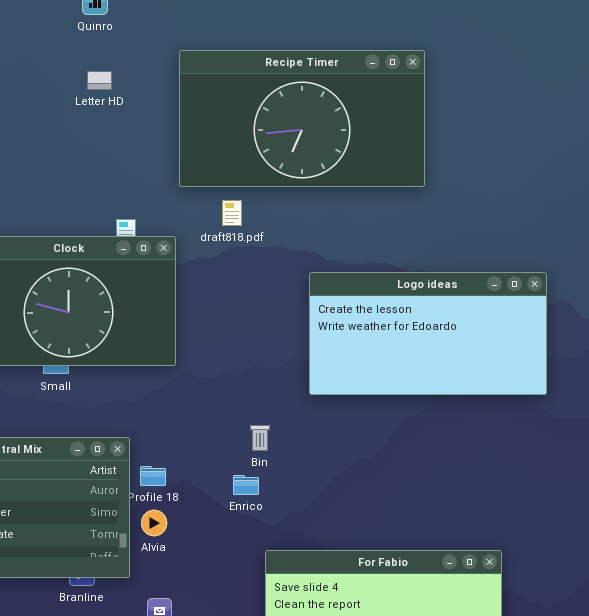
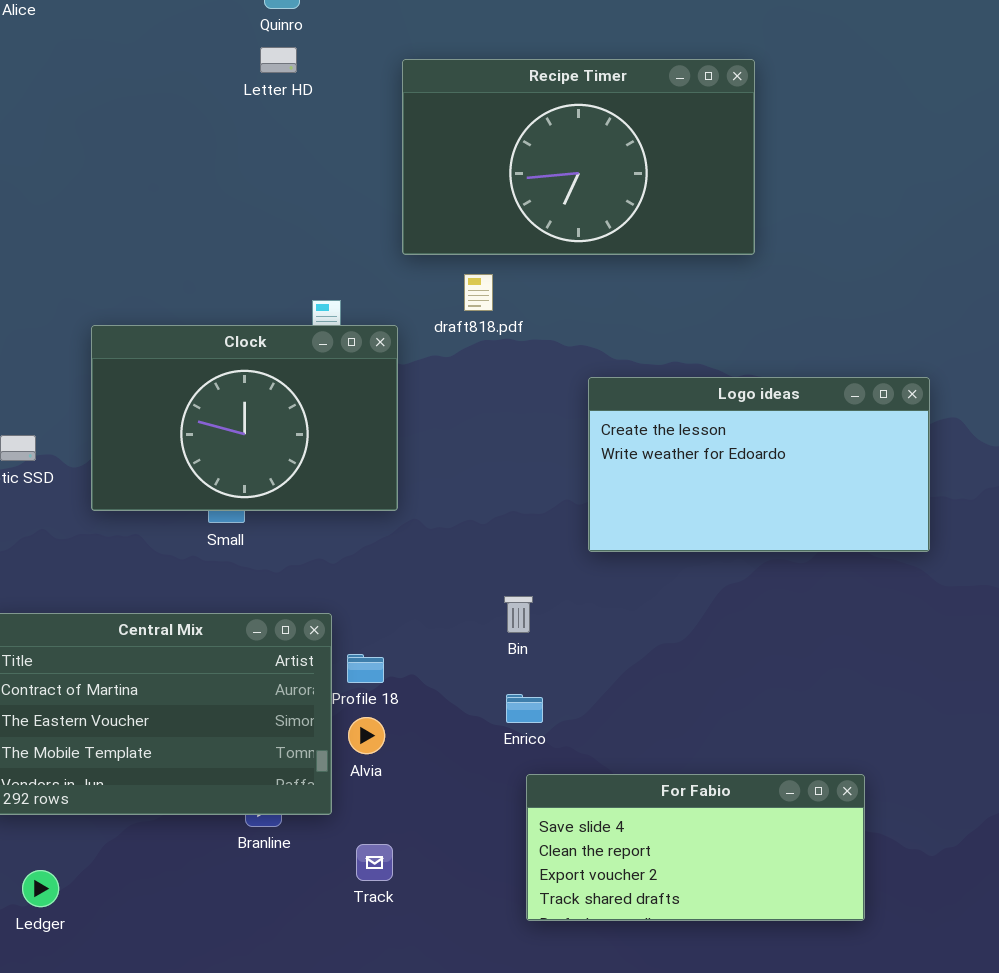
Letter HD: [87,71,112,90] -> [260,47,297,73], moved
Enrico: [233,475,259,495] -> [506,694,543,723], moved

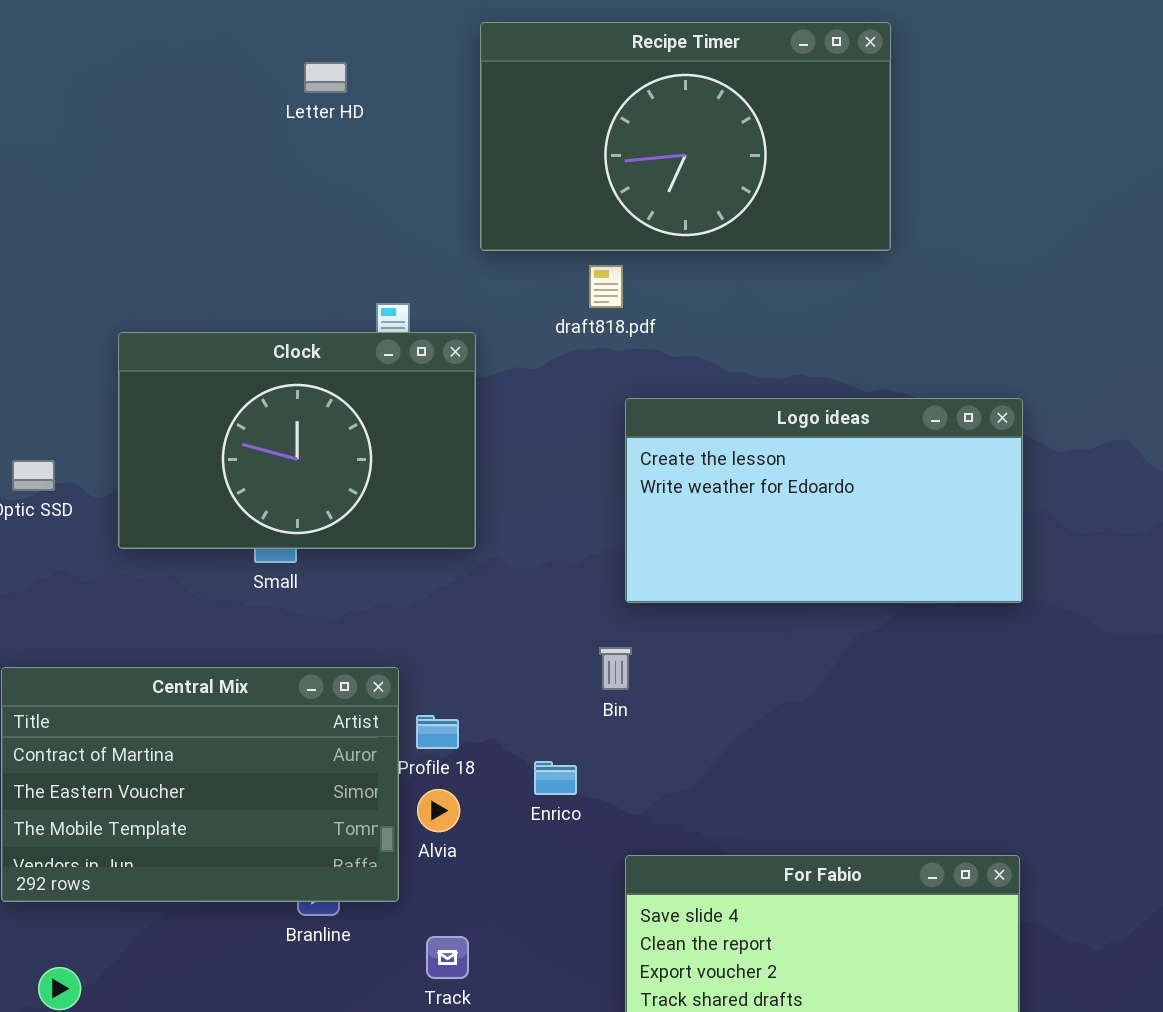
Letter HD: [260,47,297,73] -> [304,62,347,93], moved
draft818.pdf: [464,274,493,311] -> [589,265,623,308], moved
Logo ideas: [588,377,930,552] -> [625,398,1023,603], moved
Enrico: [506,694,543,723] -> [534,761,577,795], moved

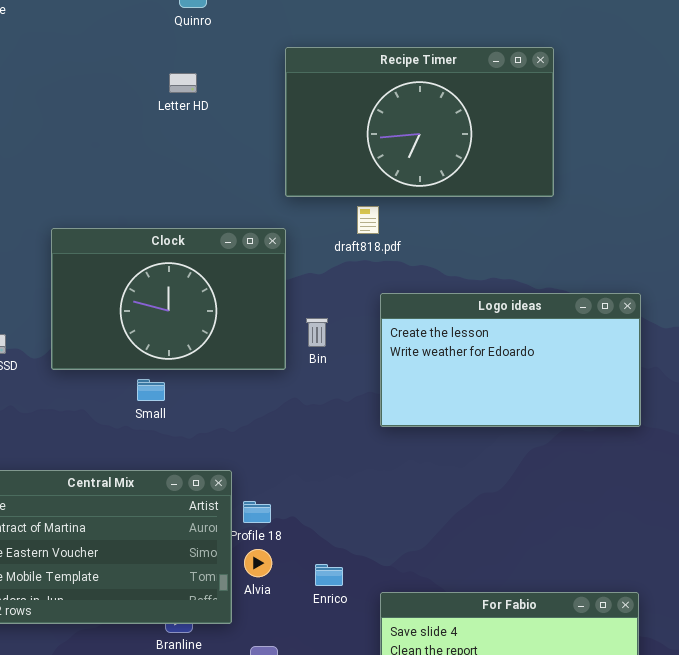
Clock: [118,332,476,549] -> [51,228,286,370], moved
Bin: [599,647,632,690] -> [306,318,328,347], moved
Enrico: [534,761,577,795] -> [315,564,343,586], moved

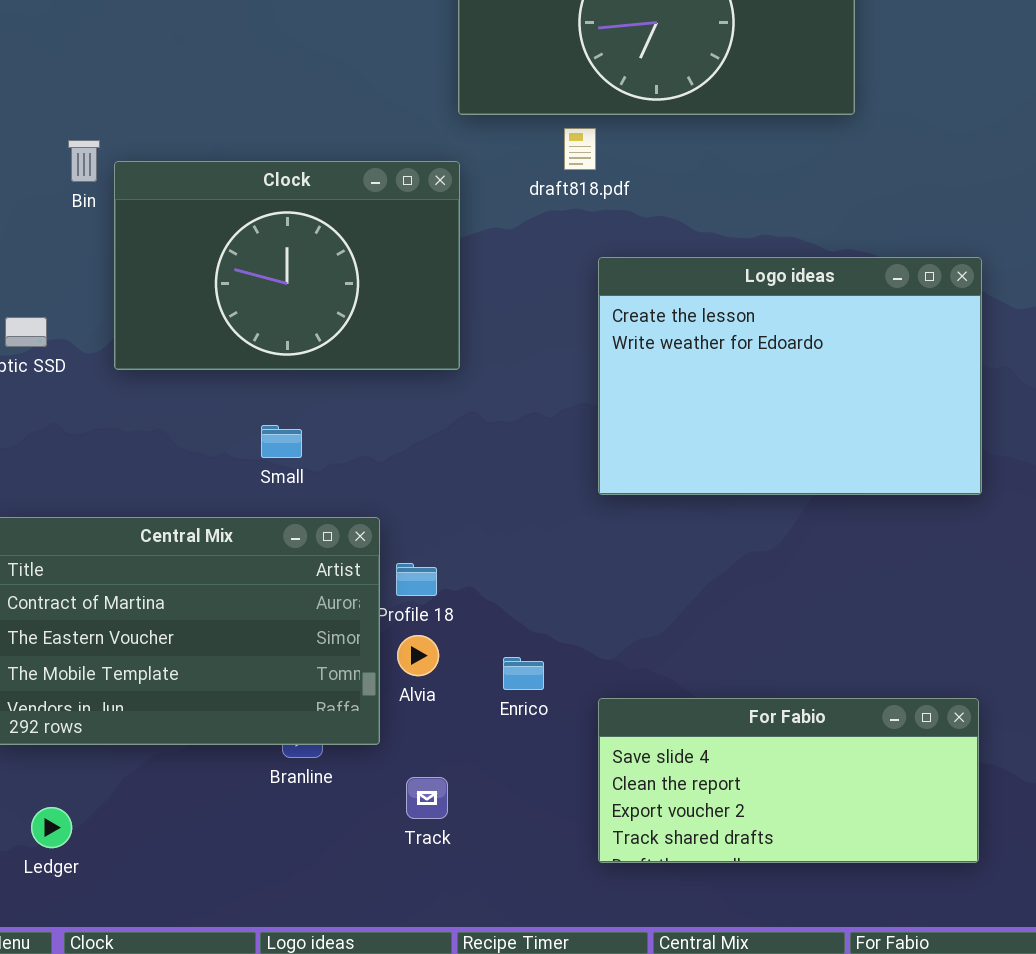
Logo ideas: [380,293,641,427] -> [598,257,982,495], resized
Bin: [306,318,328,347] -> [68,140,100,182], moved
Small: [137,379,165,401] -> [261,425,302,458], moved

